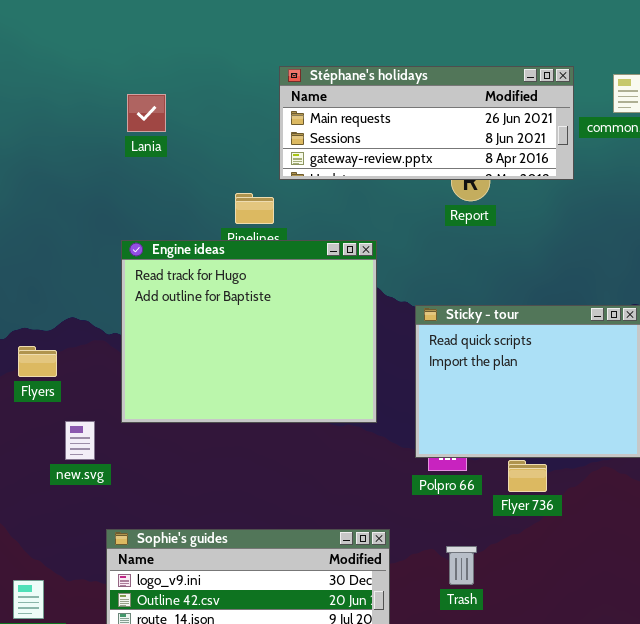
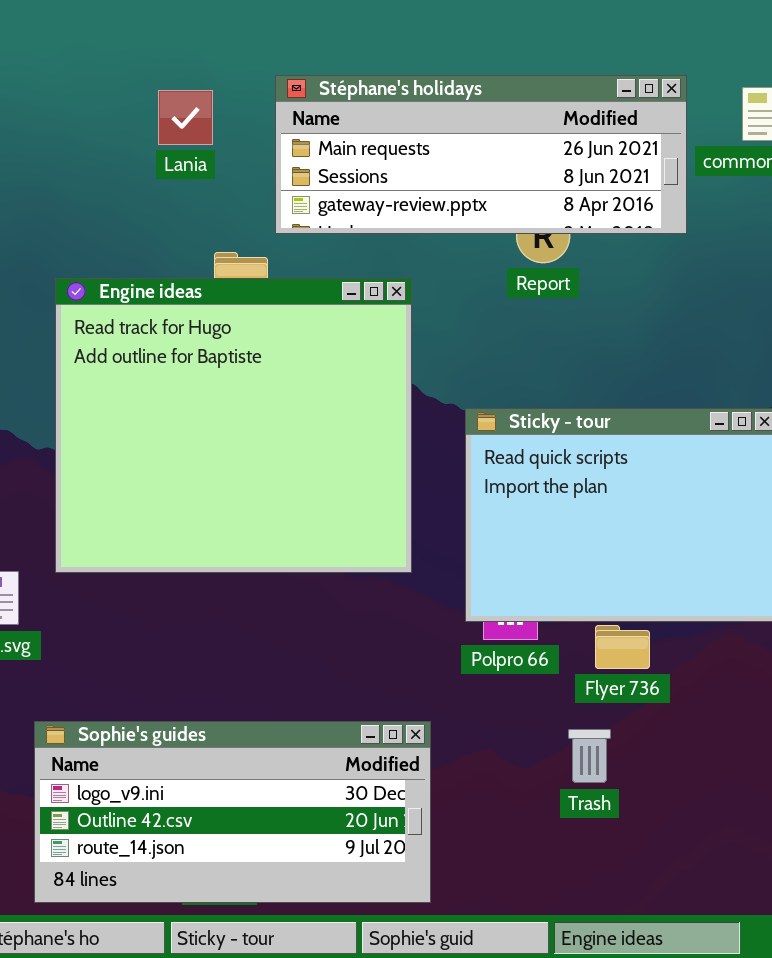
Lania: [127,94,166,132] -> [158,90,213,145], moved
Engine ideas: [121,240,377,423] -> [55,278,412,573], resized
Trash: [446,546,477,585] -> [568,729,611,783], moved

